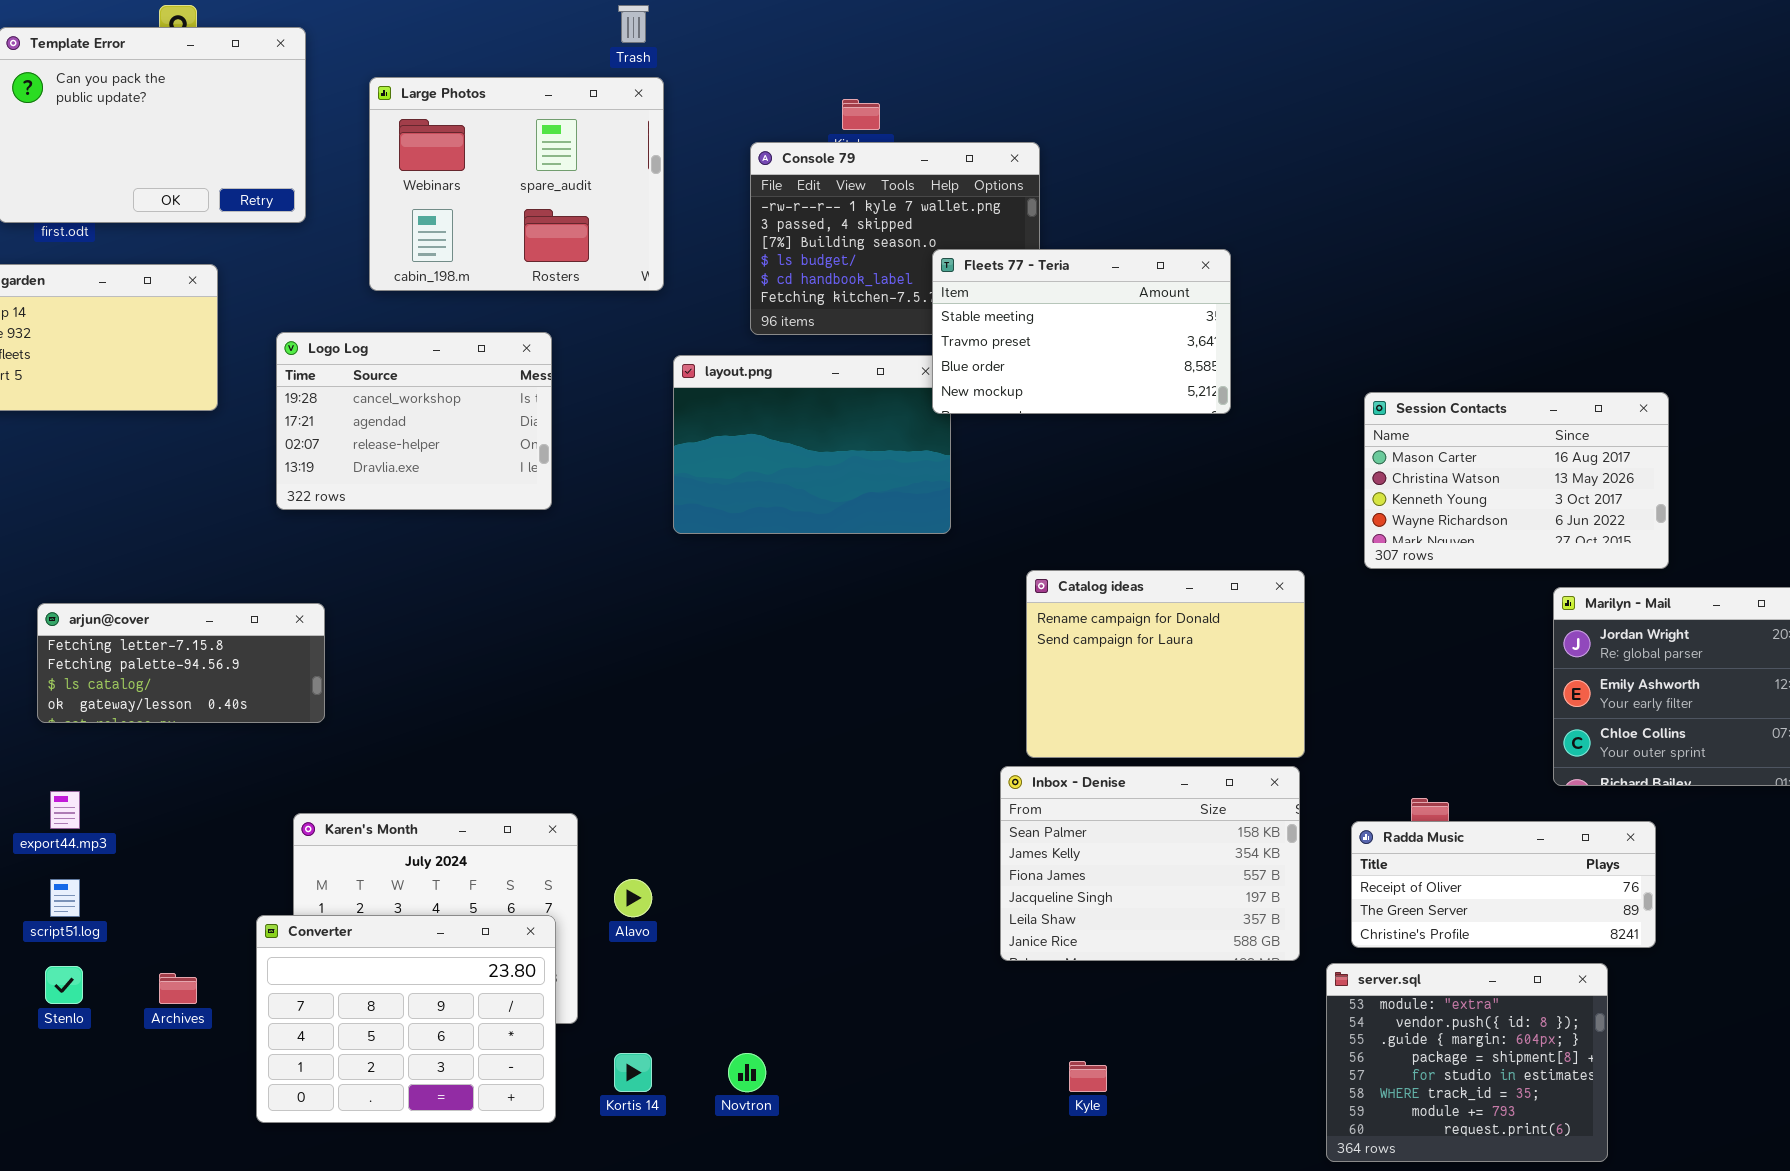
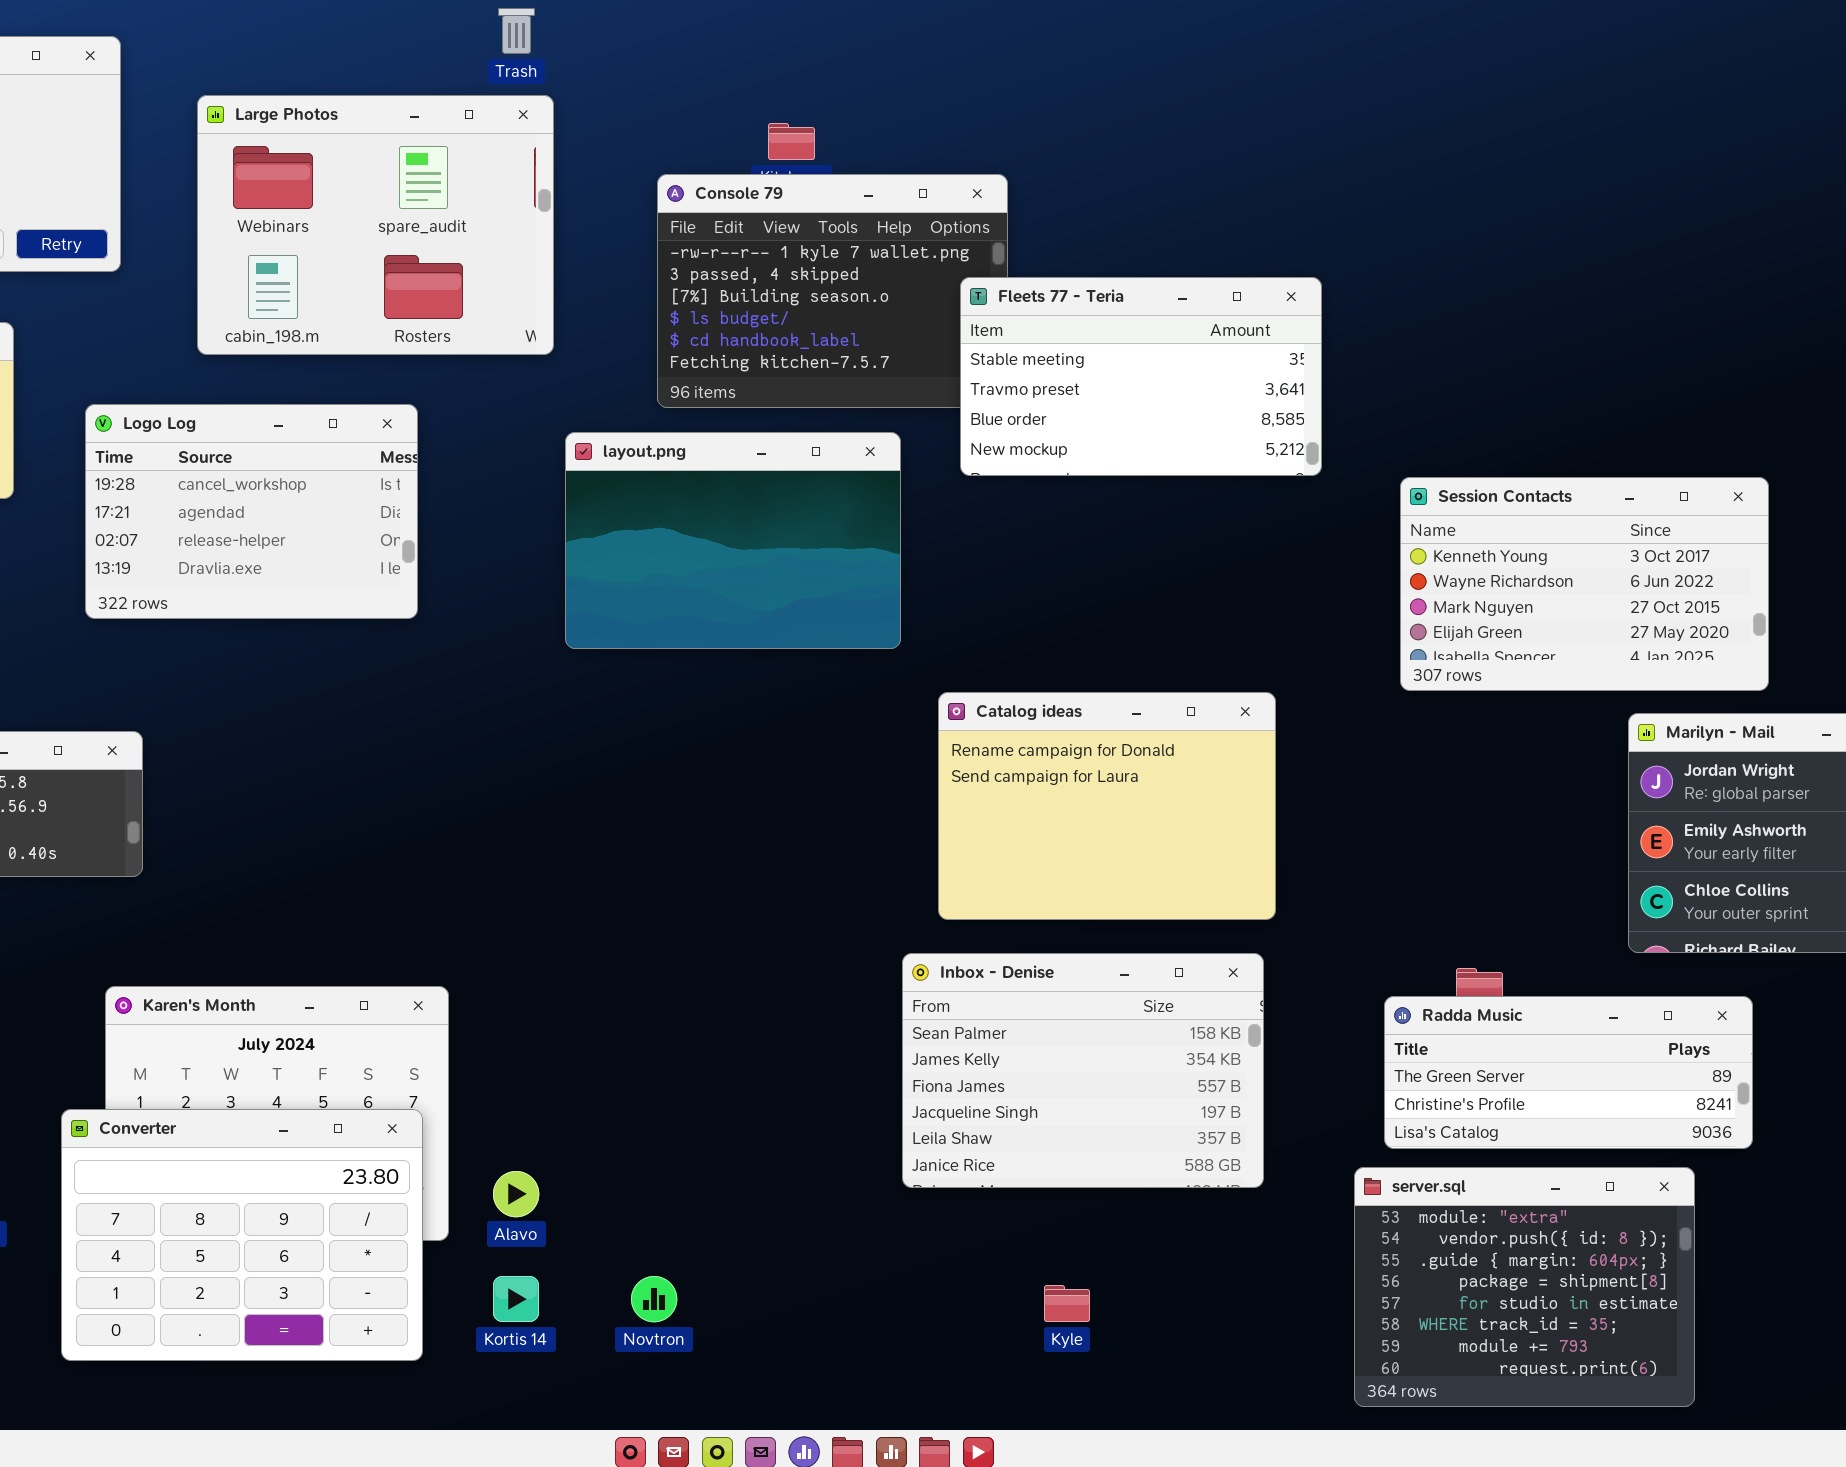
Fleets 77 - Teria: [932,249,1231,414] -> [960,277,1322,476], moved
Session Contacts: [1364,392,1669,569] -> [1400,477,1769,691], scrolled down 2 rows
Catalog ideas: [1026,570,1305,758] -> [938,692,1276,920], moved
Inbox - Denise: [1000,766,1300,961] -> [902,953,1264,1188], moved
Radda Music: [1351,821,1656,948] -> [1384,996,1753,1149], scrolled down 1 row
Alavo: [614,879,652,917] -> [493,1171,539,1217], moved

